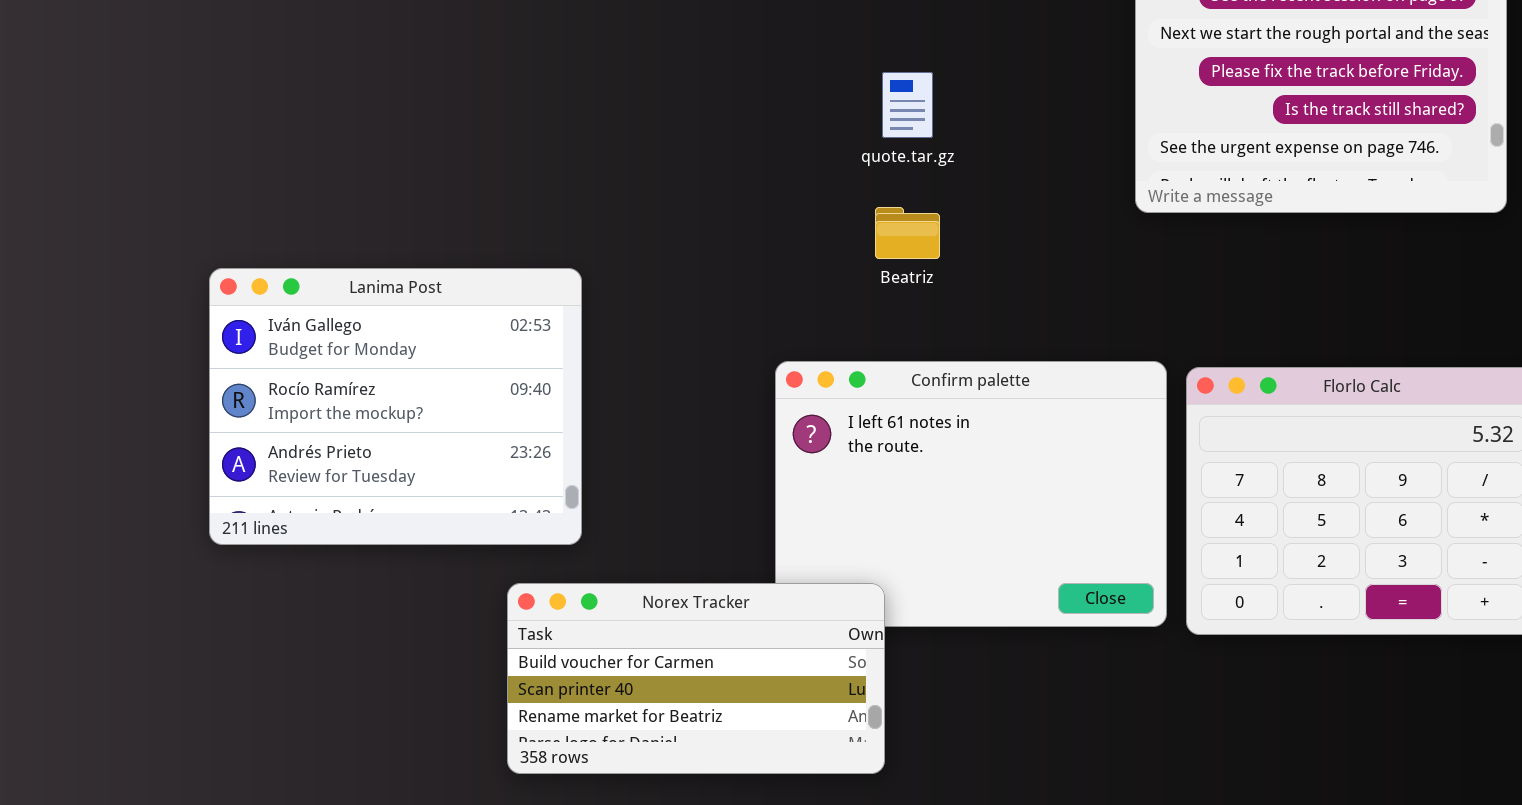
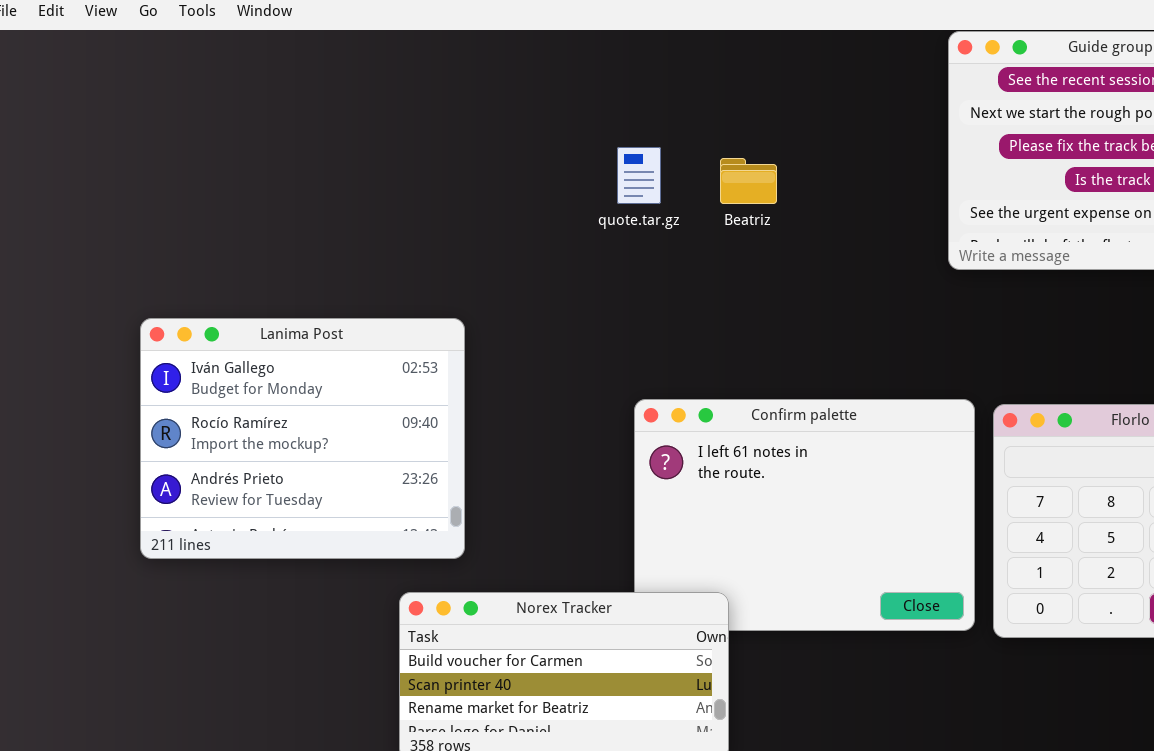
quote.tar.gz: [882,72,933,138] -> [617,147,661,204], moved
Beatriz: [875,207,940,259] -> [720,158,777,204], moved

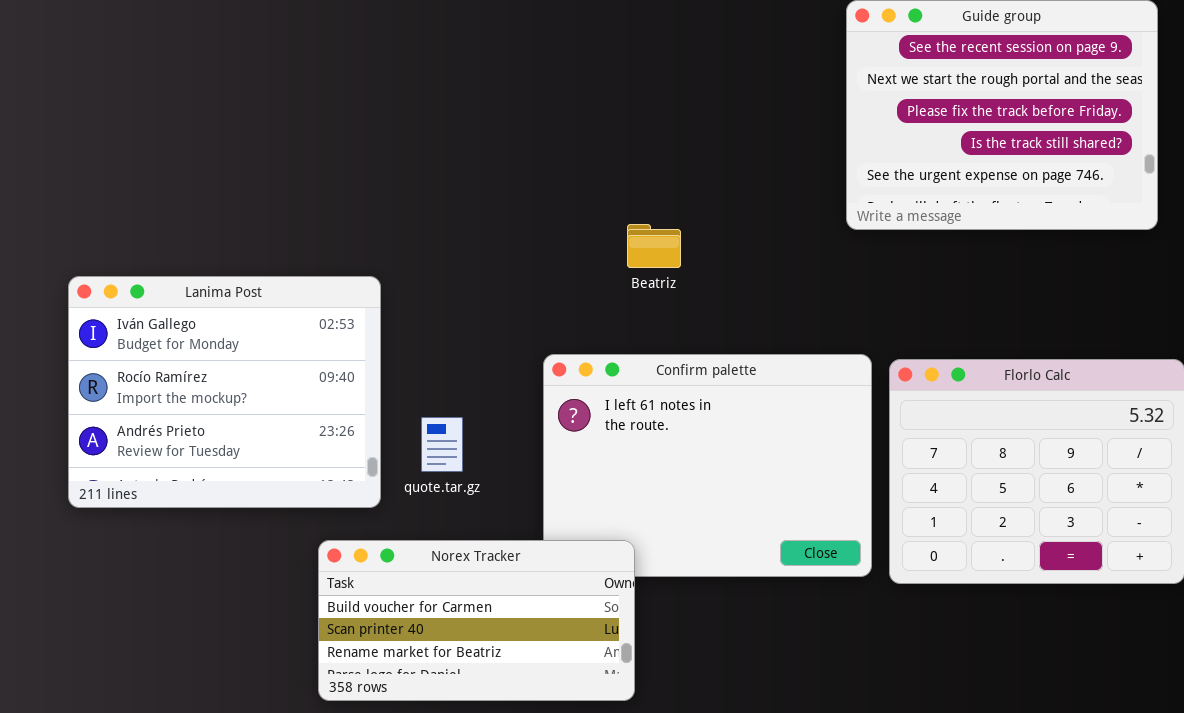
quote.tar.gz: [617,147,661,204] -> [421,417,463,472], moved
Beatriz: [720,158,777,204] -> [627,224,681,268], moved

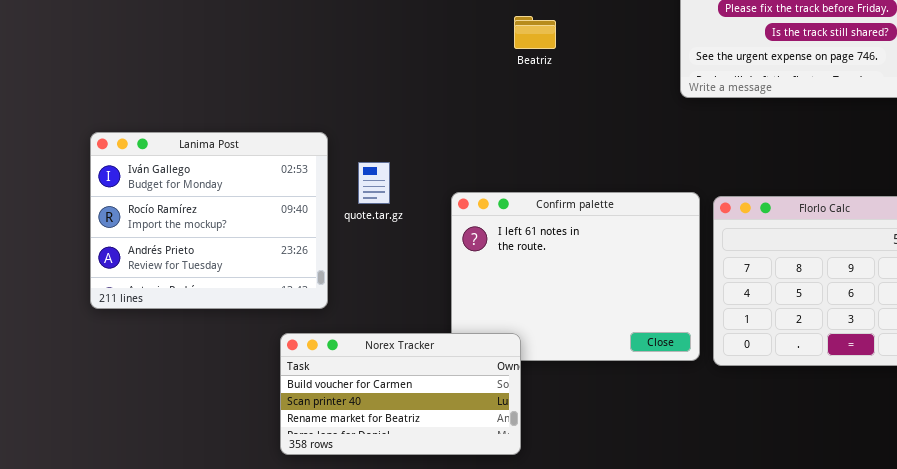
Beatriz: [627,224,681,268] -> [514,16,556,49], moved
quote.tar.gz: [421,417,463,472] -> [358,162,390,204], moved

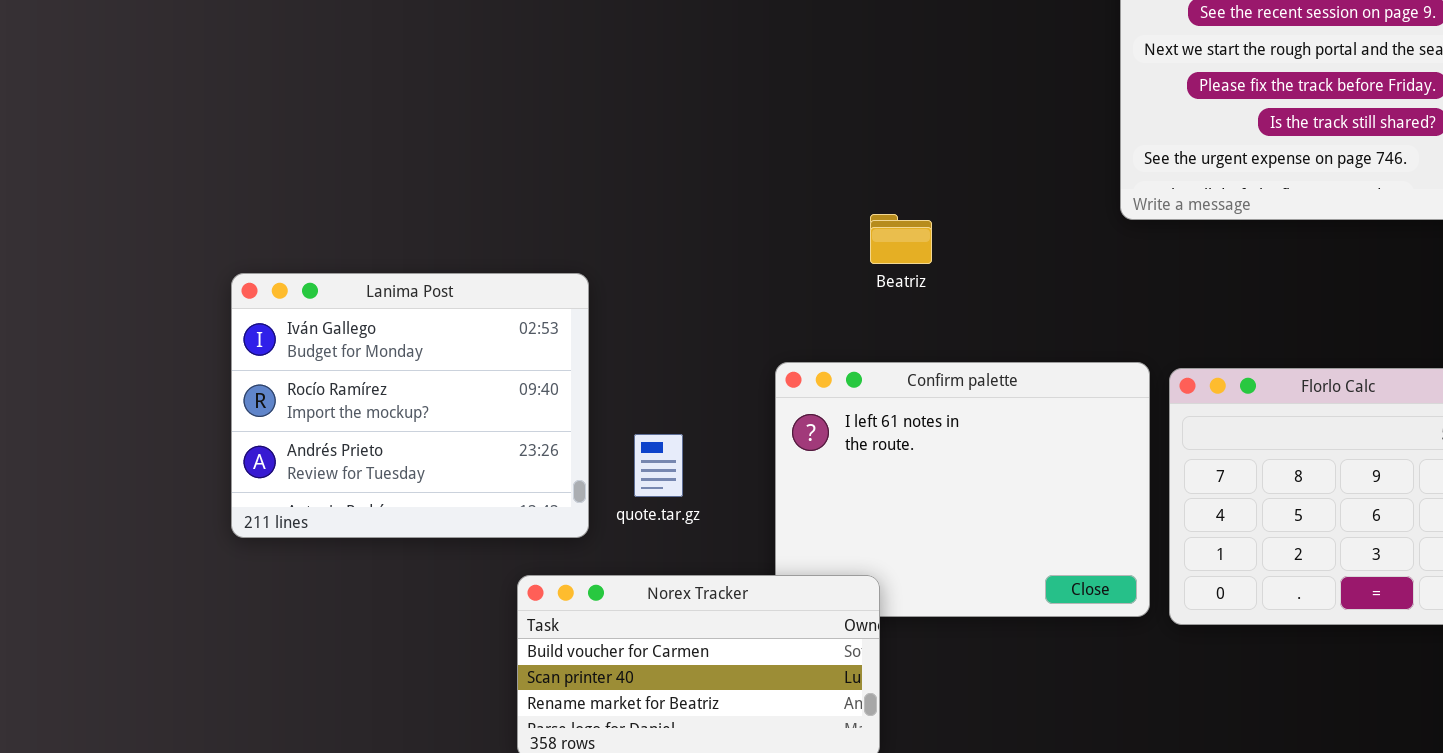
Beatriz: [514,16,556,49] -> [870,214,932,264], moved
quote.tar.gz: [358,162,390,204] -> [634,434,683,497], moved

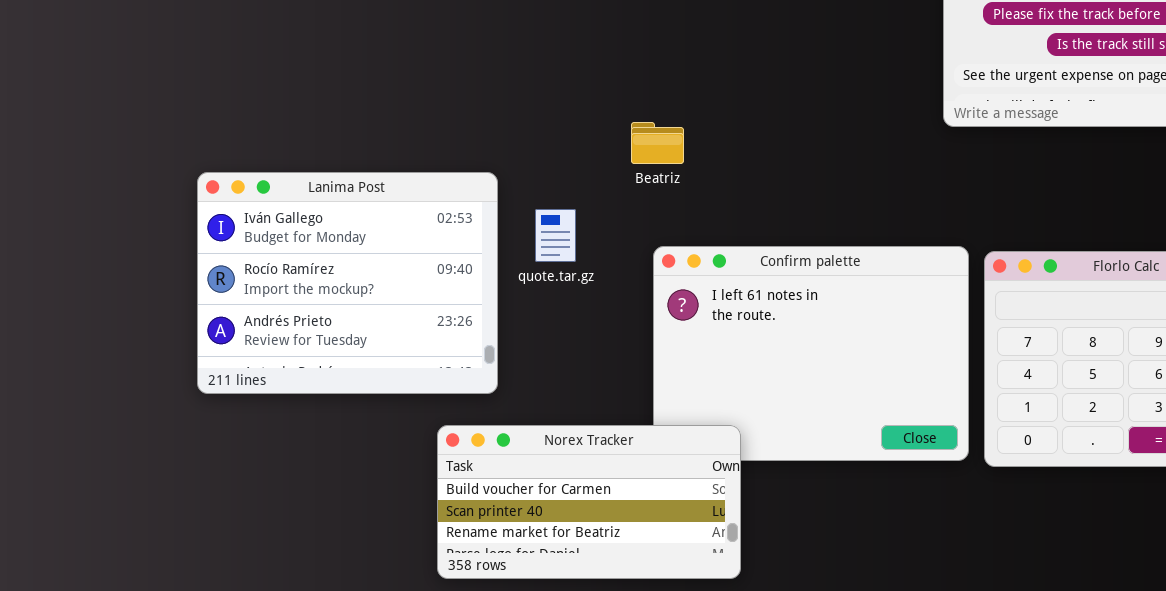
Beatriz: [870,214,932,264] -> [631,122,684,164], moved
quote.tar.gz: [634,434,683,497] -> [535,209,576,262], moved

